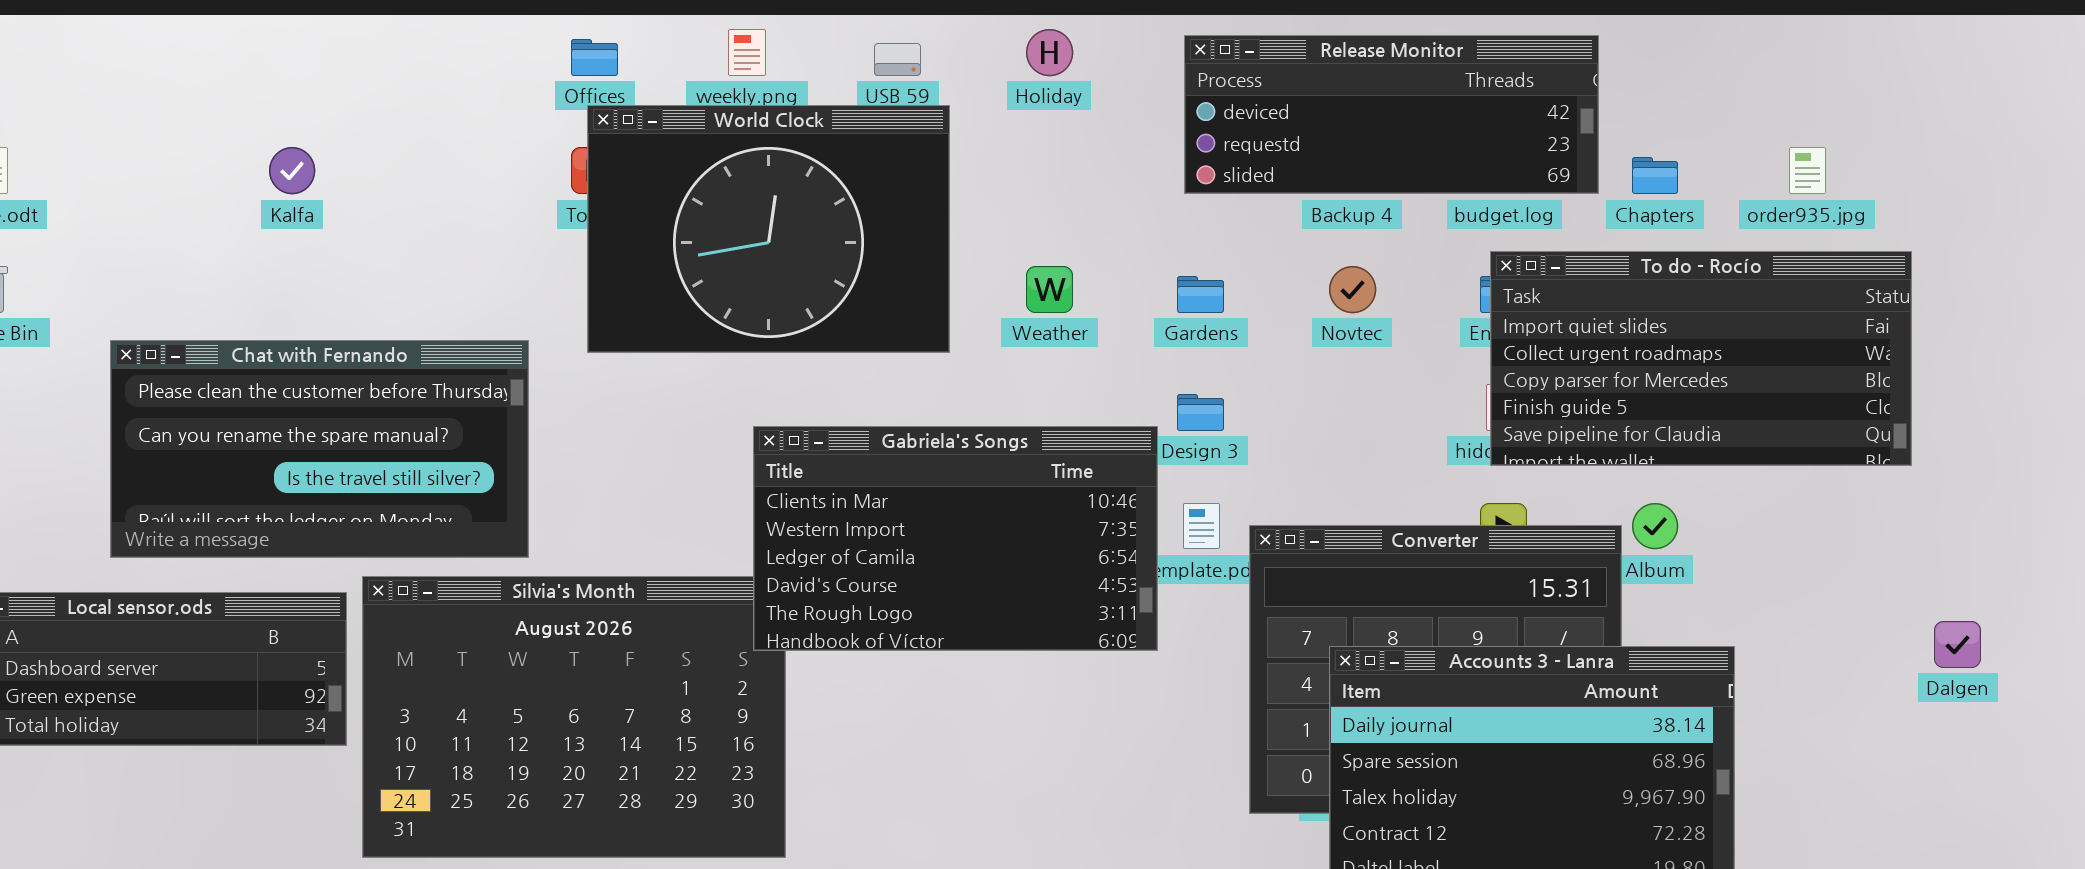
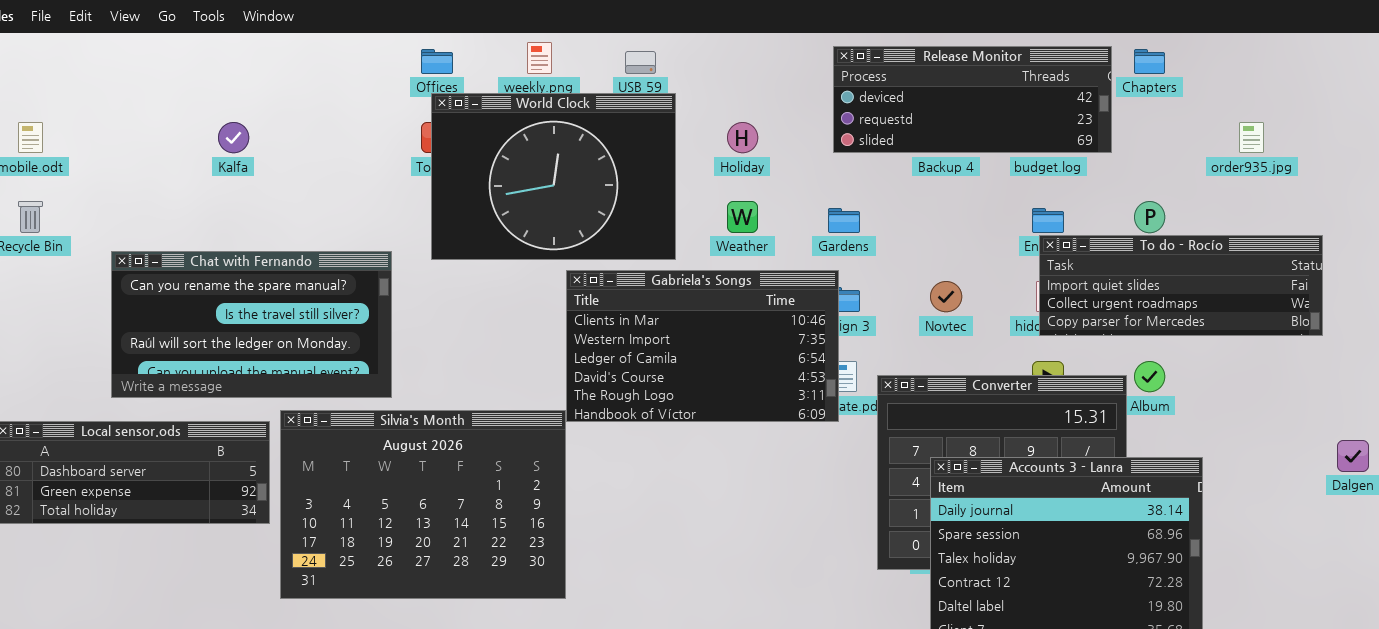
Holiday: [1026,29,1073,76] -> [727,122,758,153], moved
Chapters: [1632,157,1678,194] -> [1134,49,1165,74], moved
To do - Rocío: [1490,251,1912,466] -> [1039,235,1323,336], resized
Novtec: [1329,266,1376,313] -> [930,281,962,312], moved
Chat with Fernando: [110,340,529,558] -> [111,251,392,398], scrolled down 1 row
Gabriela's Songs: [753,426,1158,651] -> [566,270,839,422], moved

